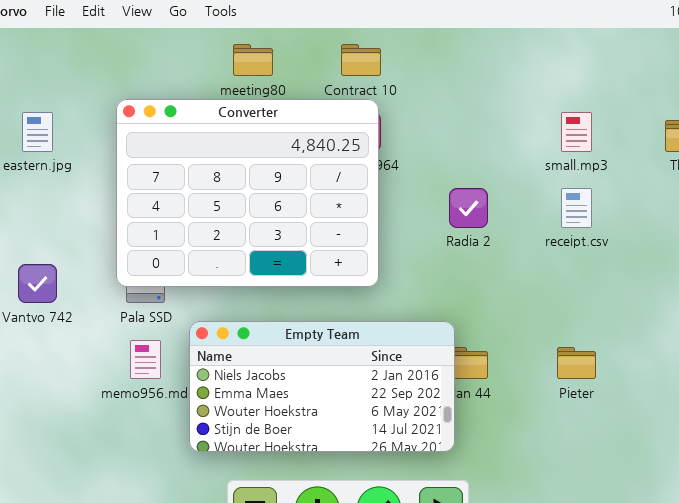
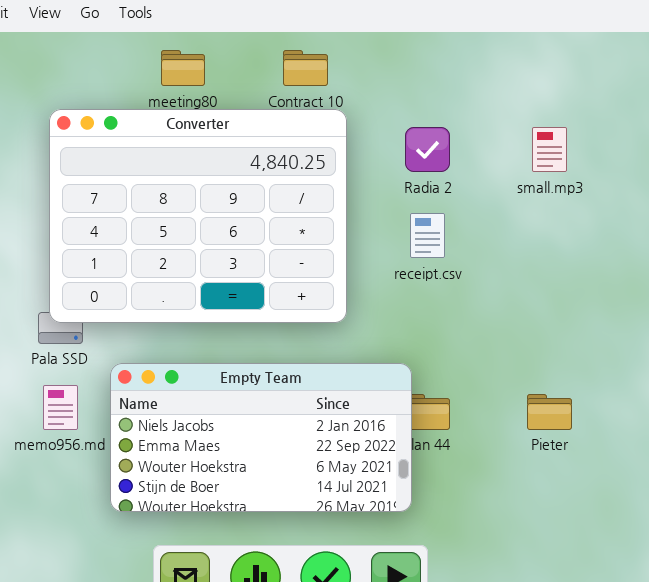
Converter: [116,99,379,287] -> [49,109,347,323], moved
Radia 2: [449,188,488,228] -> [405,127,450,172], moved
receipt.csv: [561,188,592,228] -> [410,213,445,258], moved

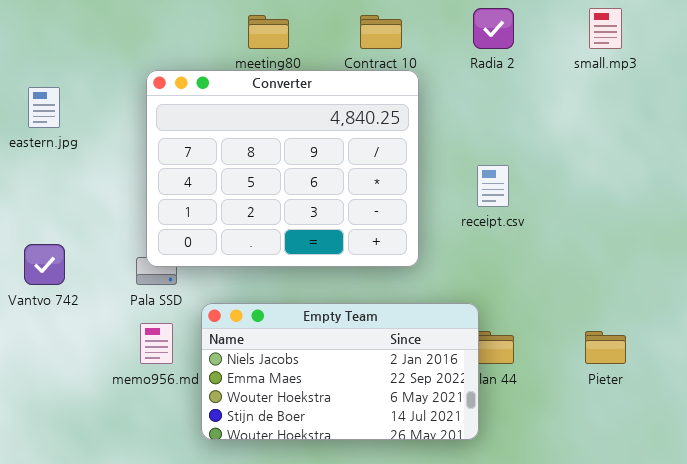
Radia 2: [405,127,450,172] -> [473,8,514,49], moved
small.mp3: [532,127,567,172] -> [589,8,622,49], moved

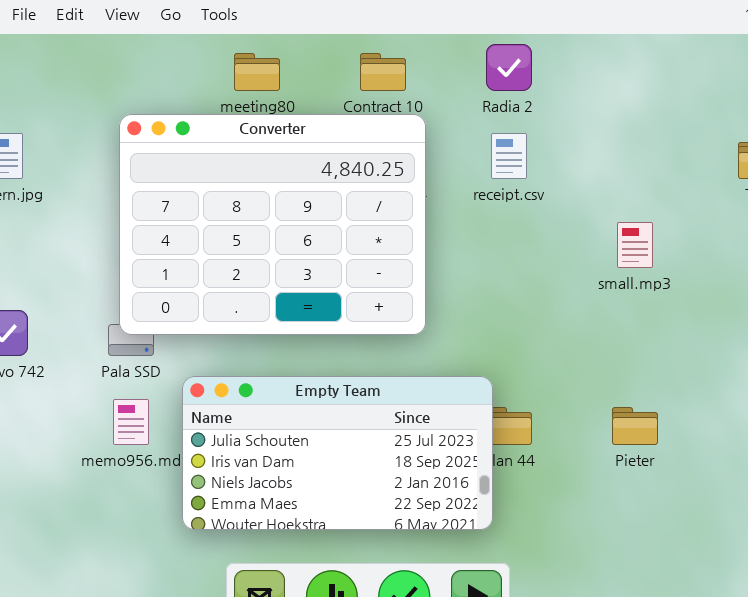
small.mp3: [589,8,622,49] -> [617,222,653,268], moved
receipt.csv: [477,165,509,207] -> [491,133,527,179], moved
Empty Team: [201,303,479,440] -> [182,376,493,530], scrolled up 2 rows

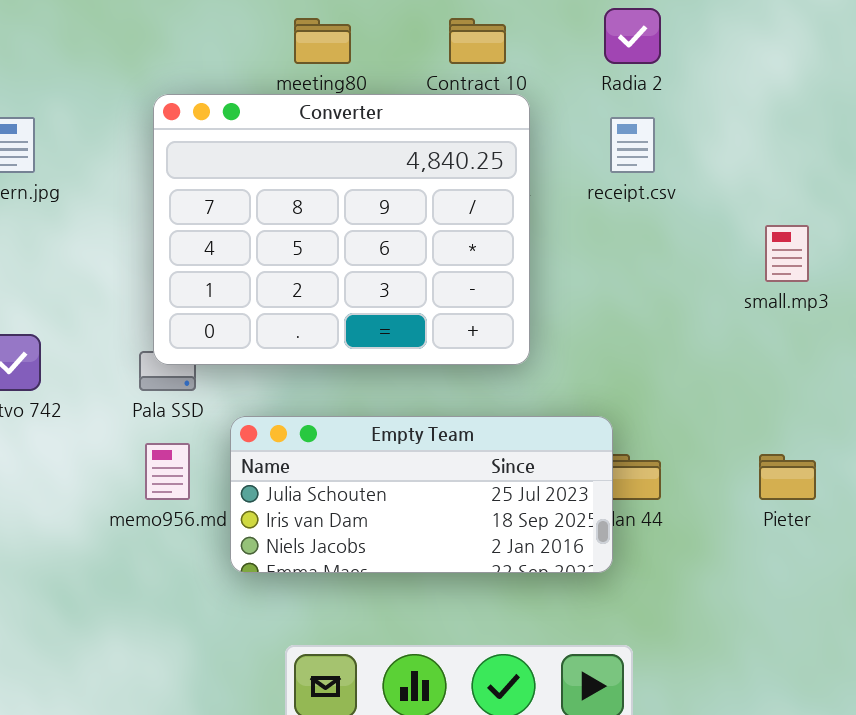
Empty Team: [182,376,493,530] -> [230,416,613,573], resized

